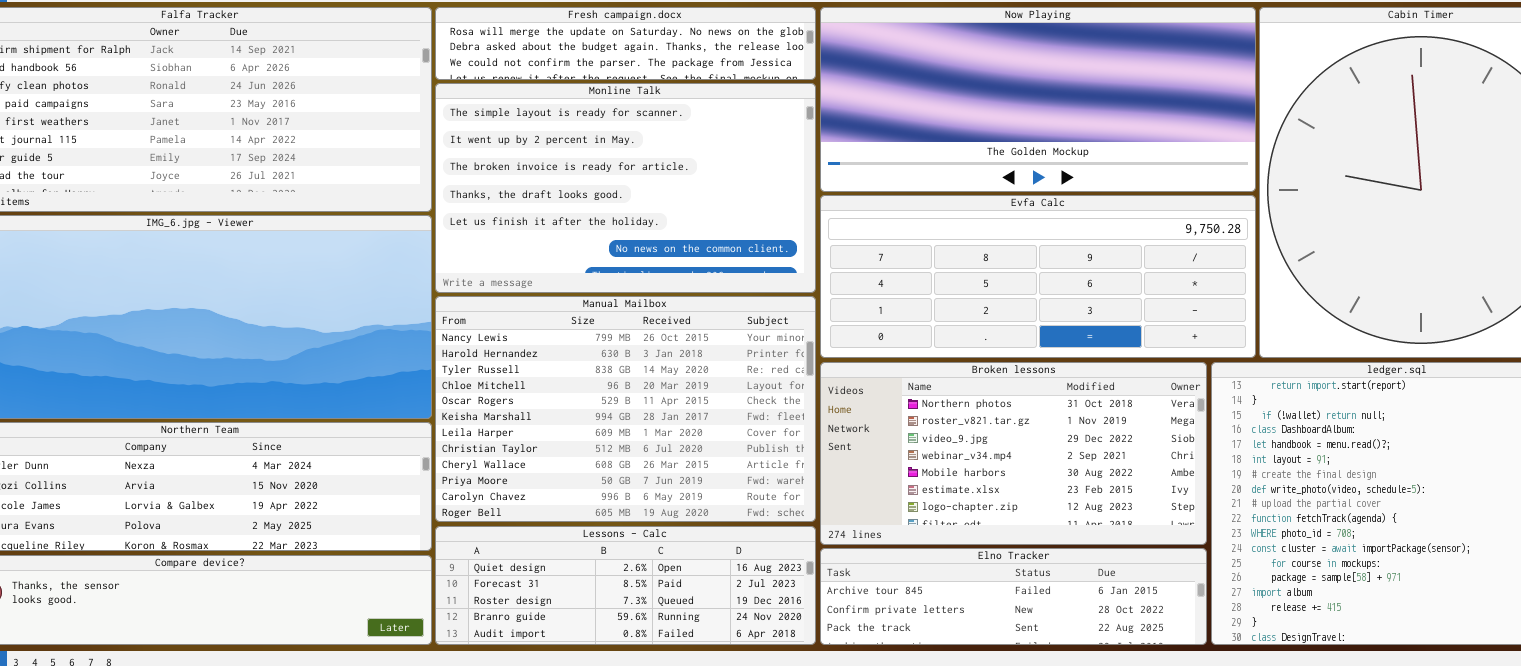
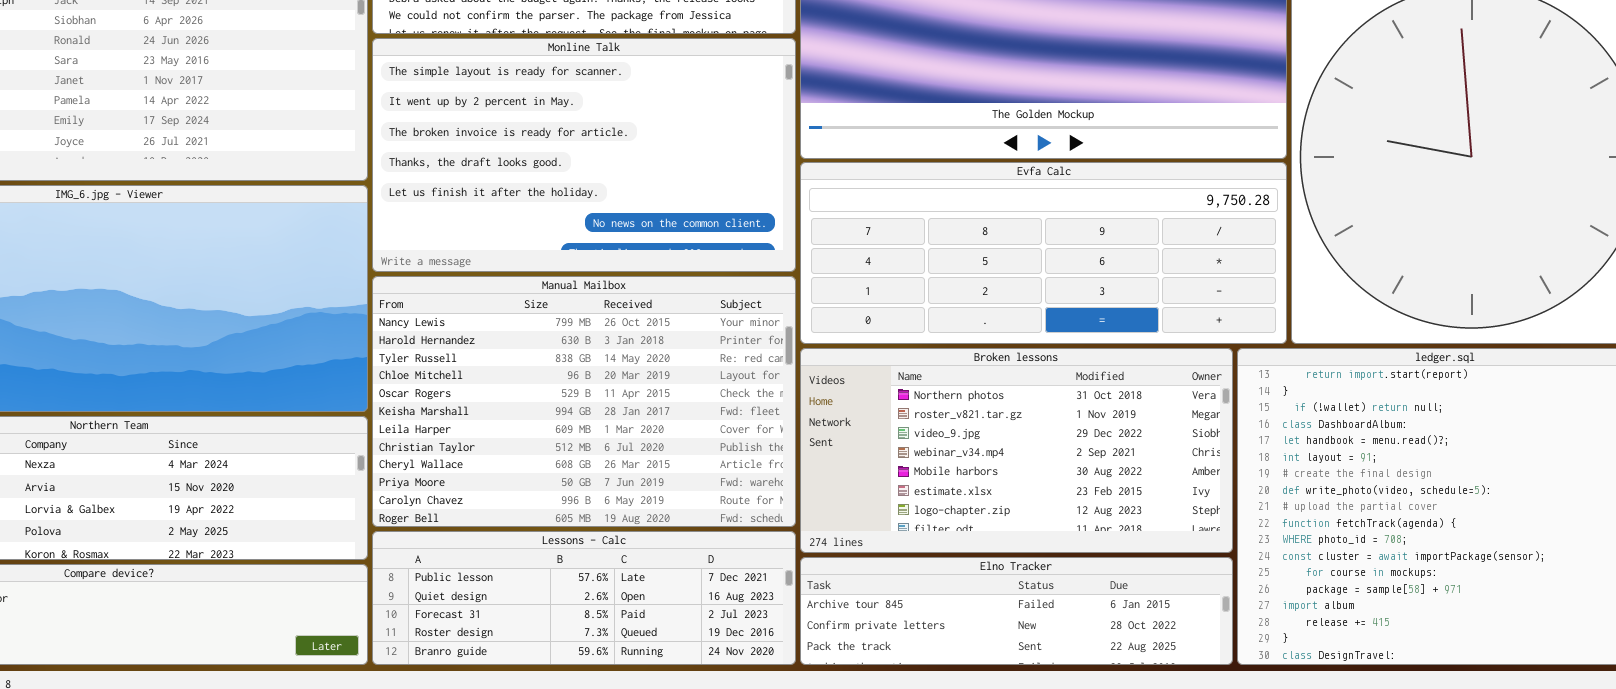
Lessons - Calc: [435,526,816,645] -> [372,531,796,665], scrolled up 1 row

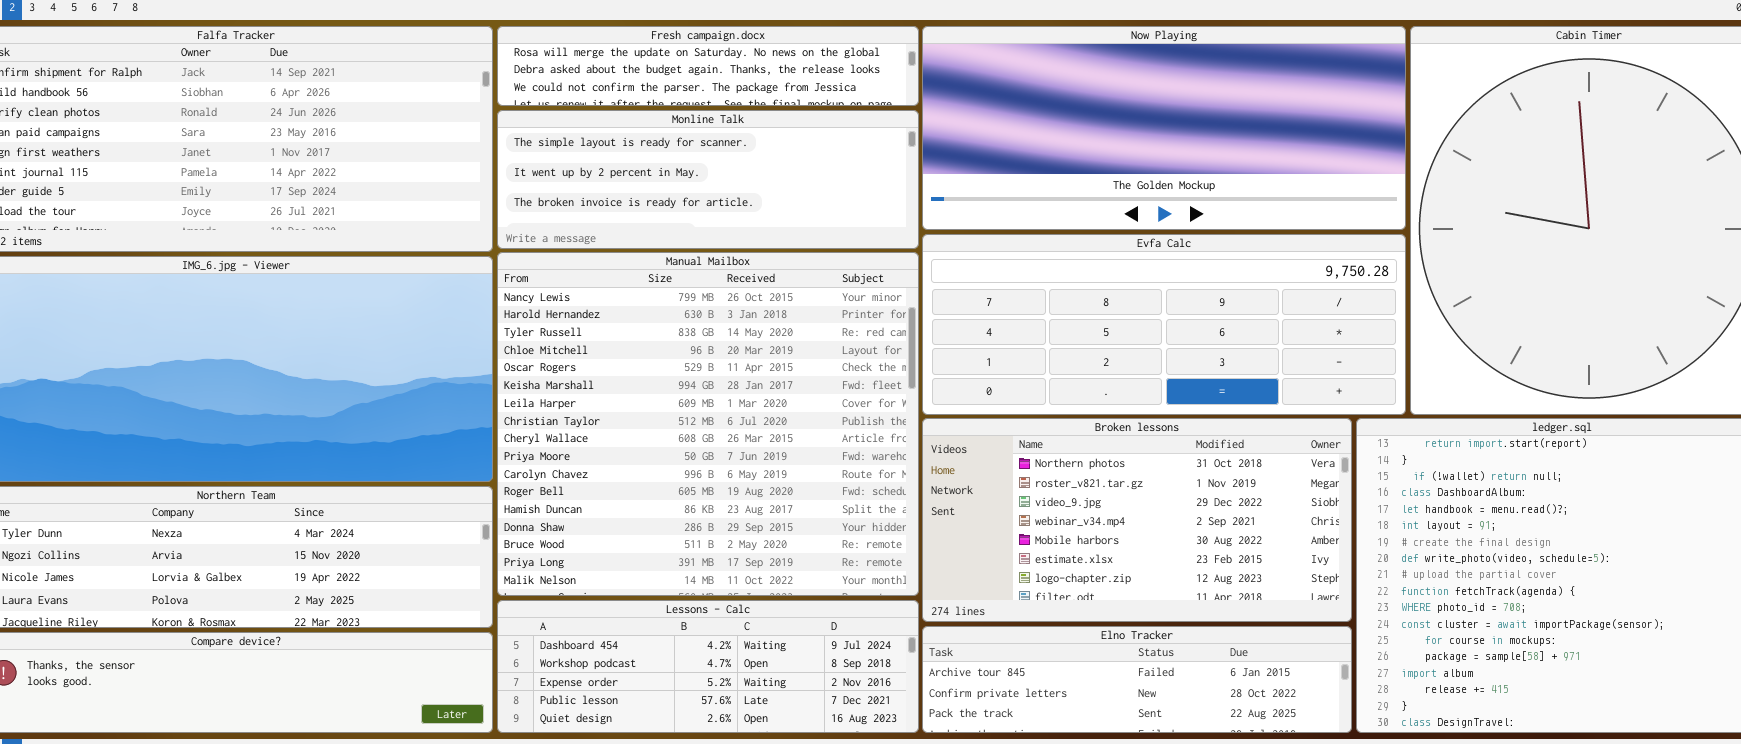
Monline Talk: [372,38,796,272] -> [497,110,919,249], resized
Manual Mailbox: [372,276,796,527] -> [497,252,919,596], resized
Lessons - Calc: [372,531,796,665] -> [497,600,919,733], scrolled up 3 rows

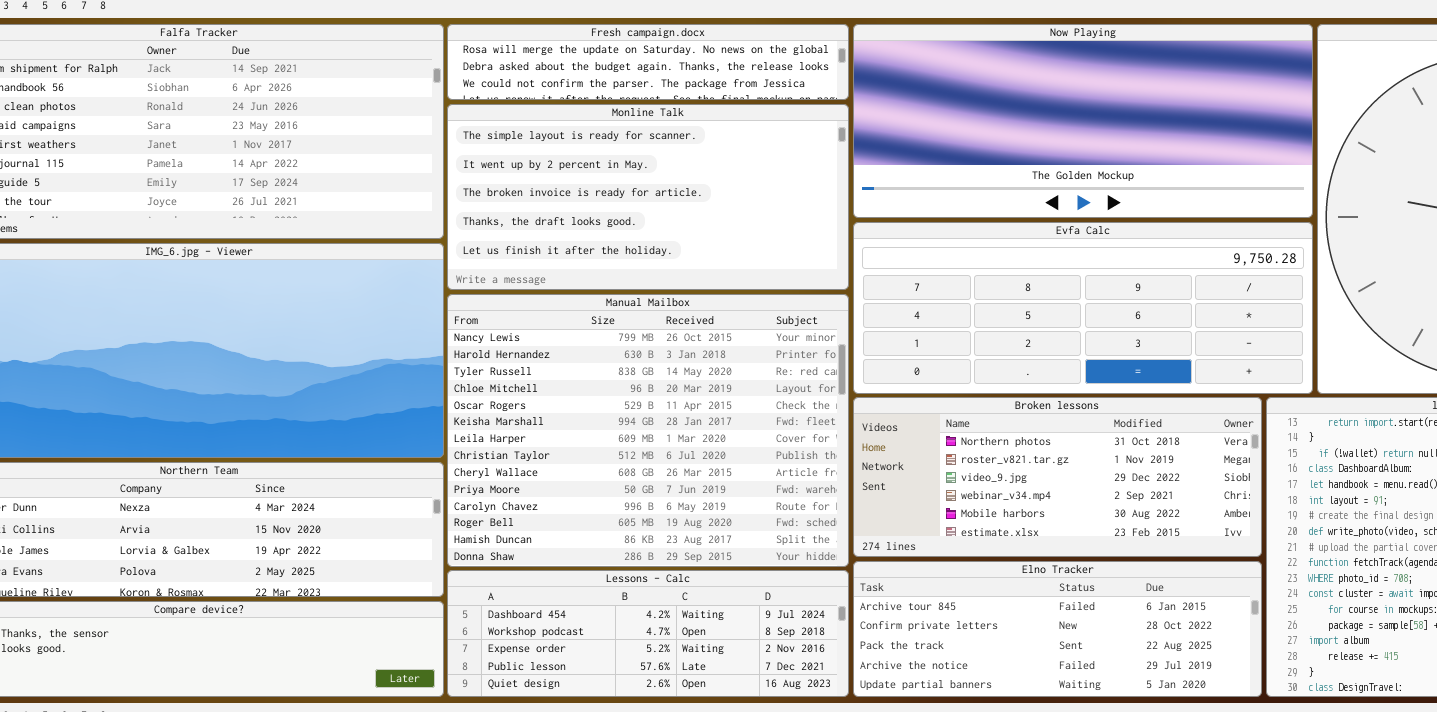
Monline Talk: [497,110,919,249] -> [447,104,849,290], resized
Manual Mailbox: [497,252,919,596] -> [447,294,849,567], resized
Broken lessons: [922,418,1352,622] -> [853,397,1262,557], resized
Elno Tracker: [922,626,1352,733] -> [853,561,1262,697], resized

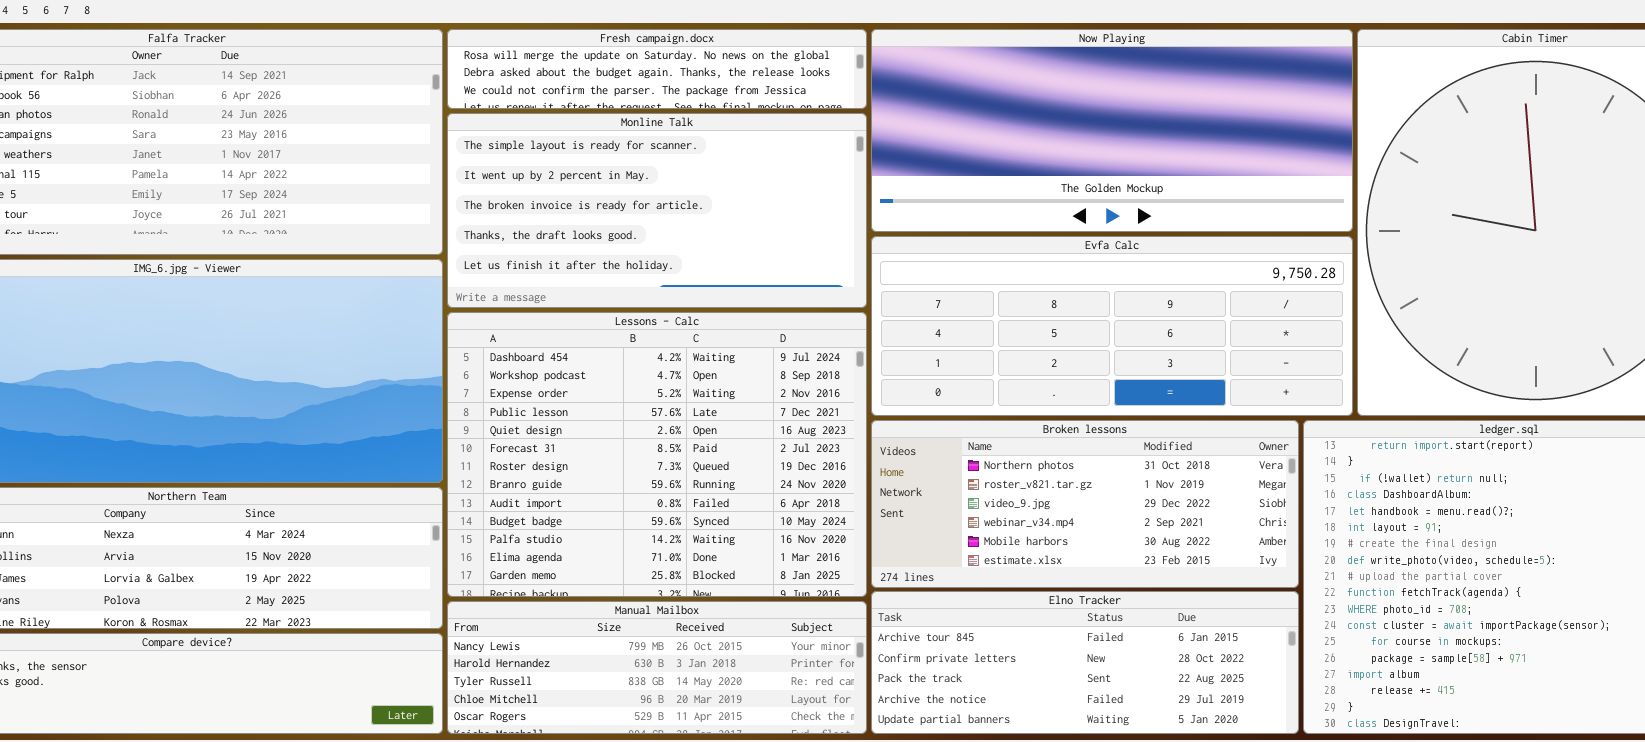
Manual Mailbox: [447,294,849,567] -> [447,601,867,734], moved, resized
Lessons - Calc: [447,570,849,697] -> [447,312,867,597], moved, resized

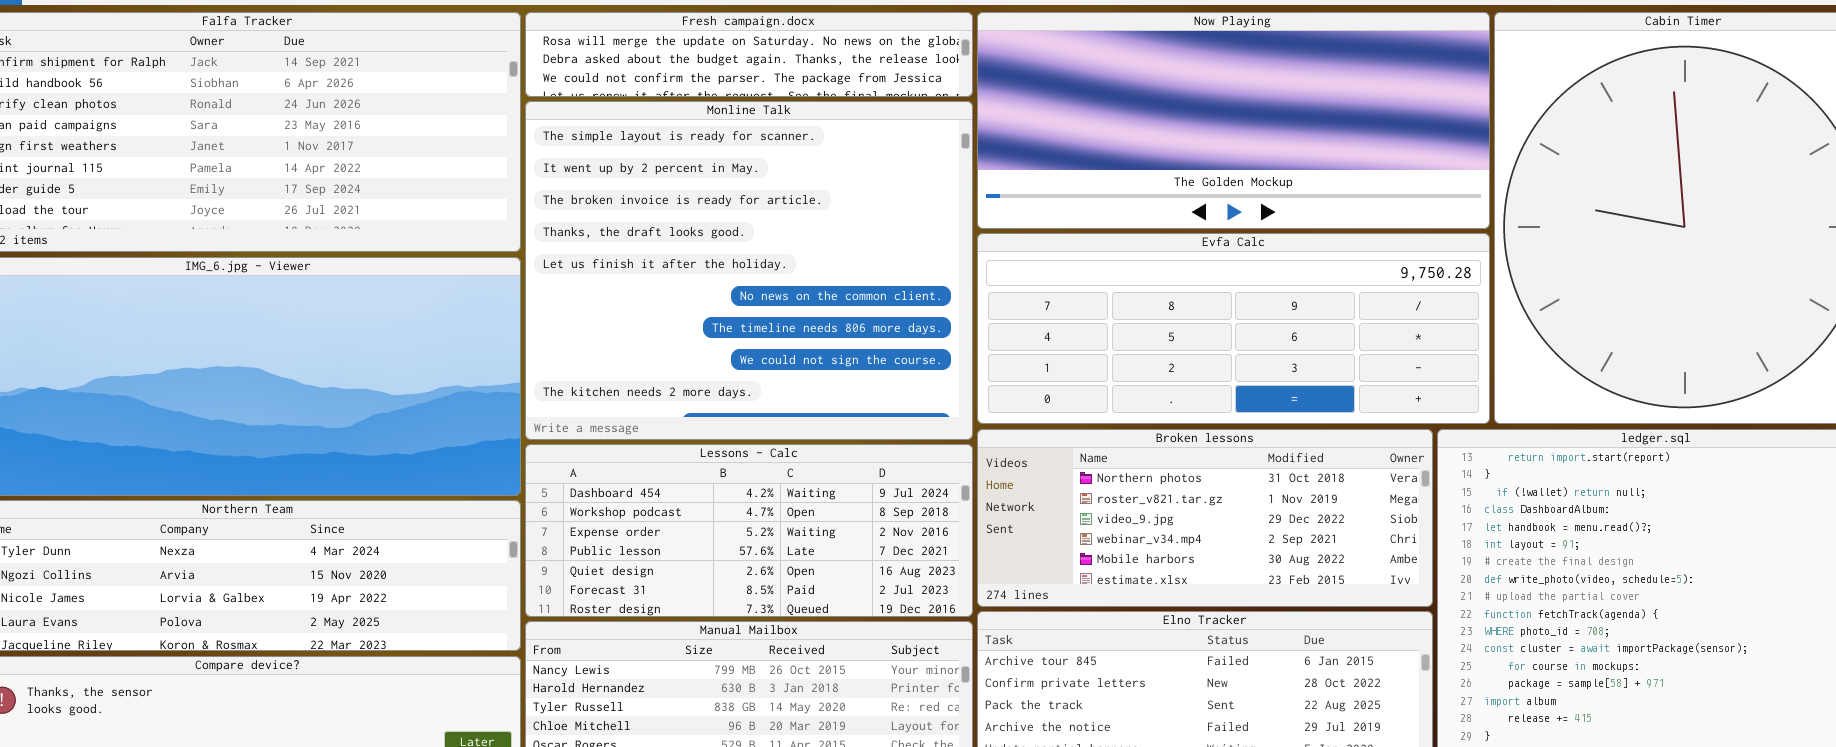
Monline Talk: [447,113,867,308] -> [525,101,973,440], resized
Lessons - Calc: [447,312,867,597] -> [525,444,973,617], resized

